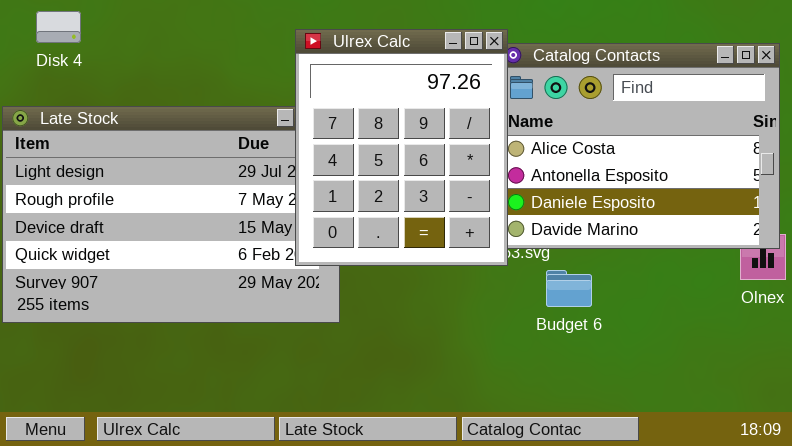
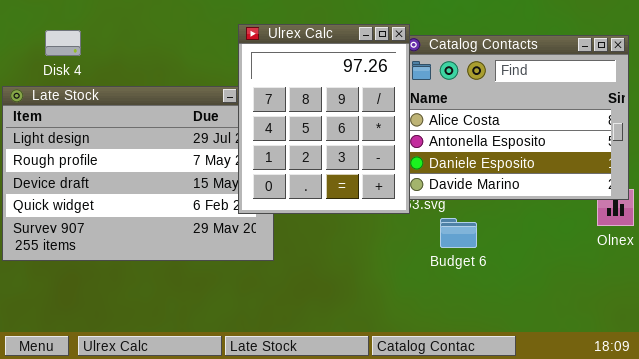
Disk 4: [36,11,81,43] -> [45,30,81,56], moved

